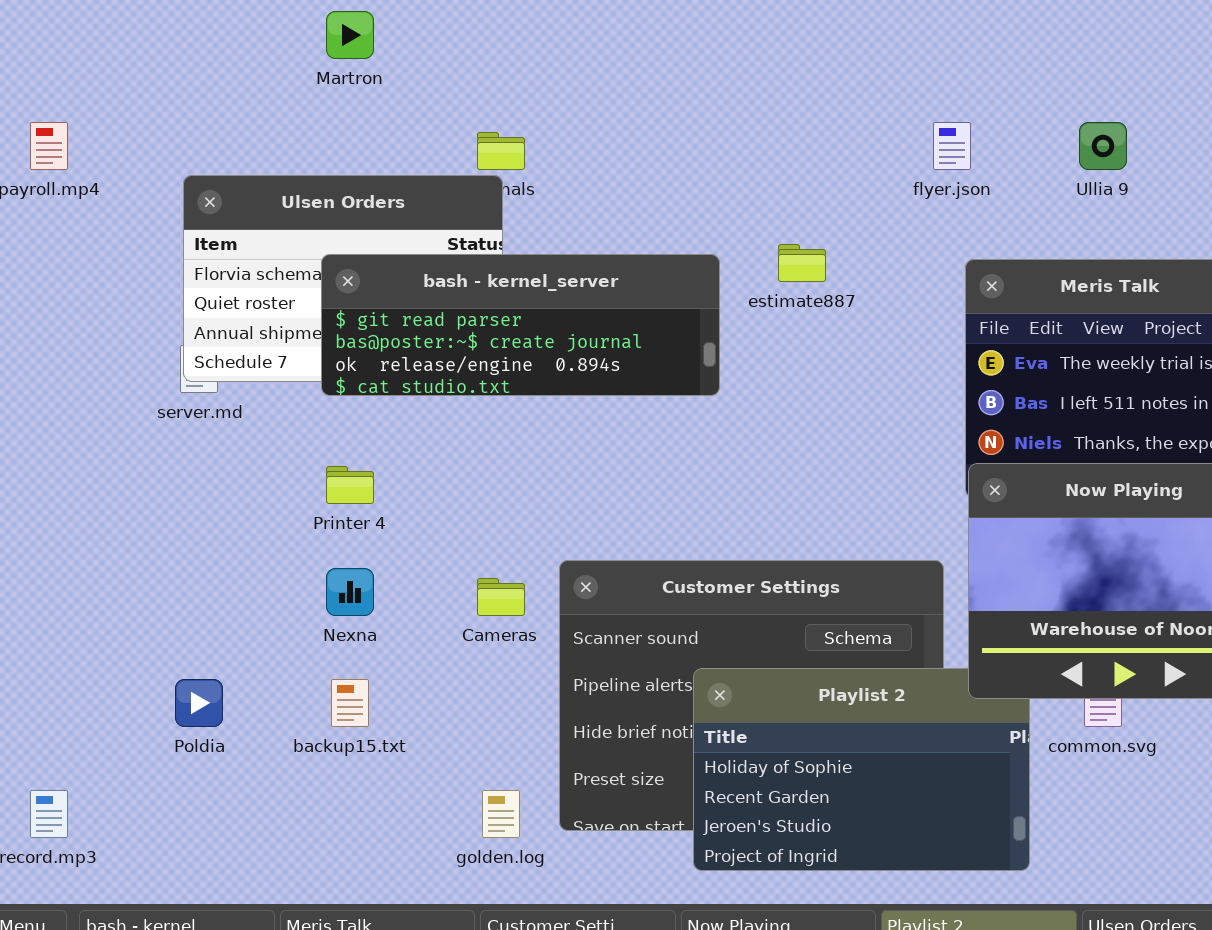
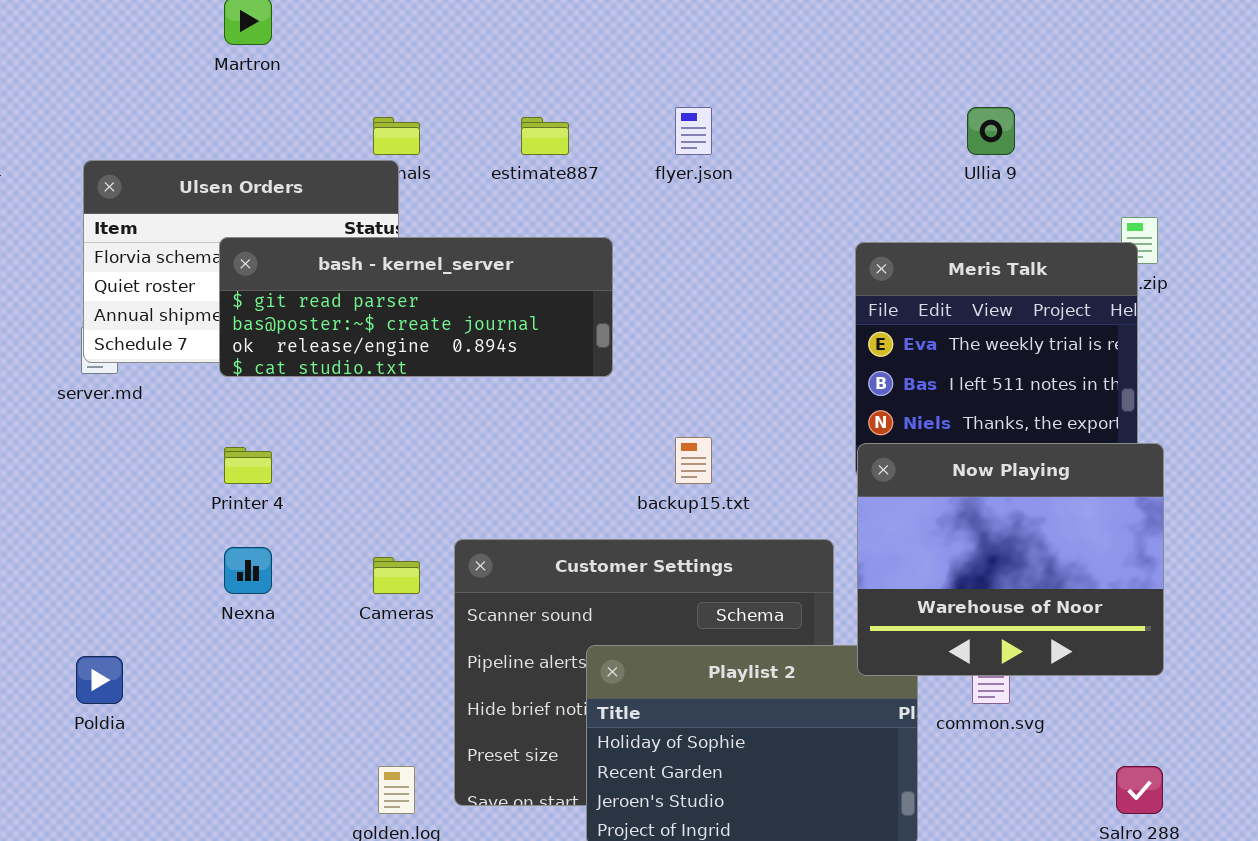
flyer.json: [933,122,971,170] -> [675,107,712,155], moved
estimate887: [778,244,826,282] -> [521,117,569,155], moved
backup15.txt: [331,679,369,727] -> [675,437,712,484], moved

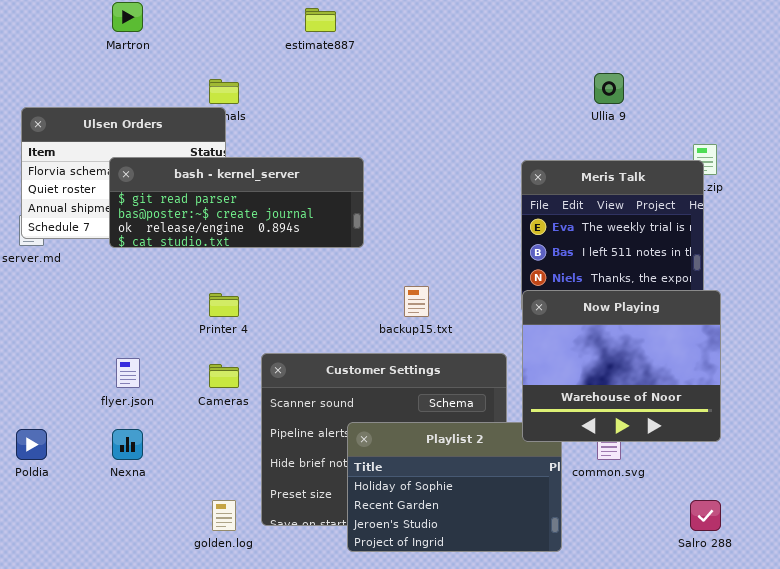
flyer.json: [675,107,712,155] -> [116,358,140,388], moved
estimate887: [521,117,569,155] -> [305,8,336,32], moved
Printer 4: [224,447,272,484] -> [209,293,239,317], moved
Nexna: [224,547,272,594] -> [112,429,143,460], moved

